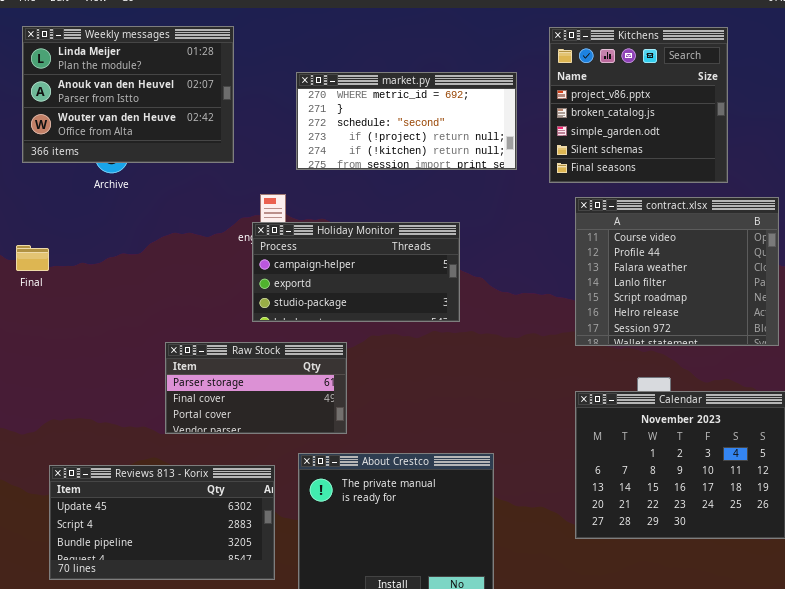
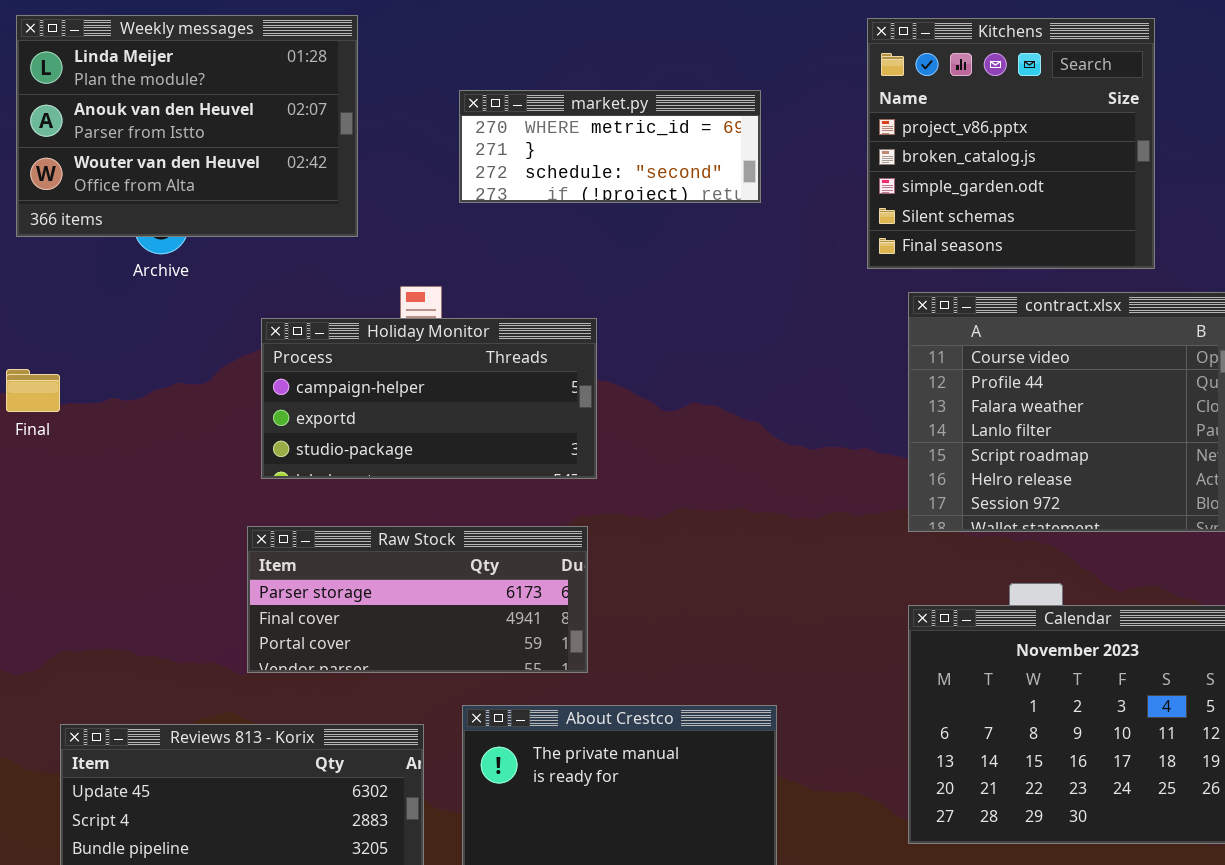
market.py: [296,72,517,170] -> [459,90,761,203], resized
Holiday Monitor: [252,222,460,322] -> [261,318,597,479], moved
Raw Stock: [165,342,347,434] -> [247,526,588,673], resized

